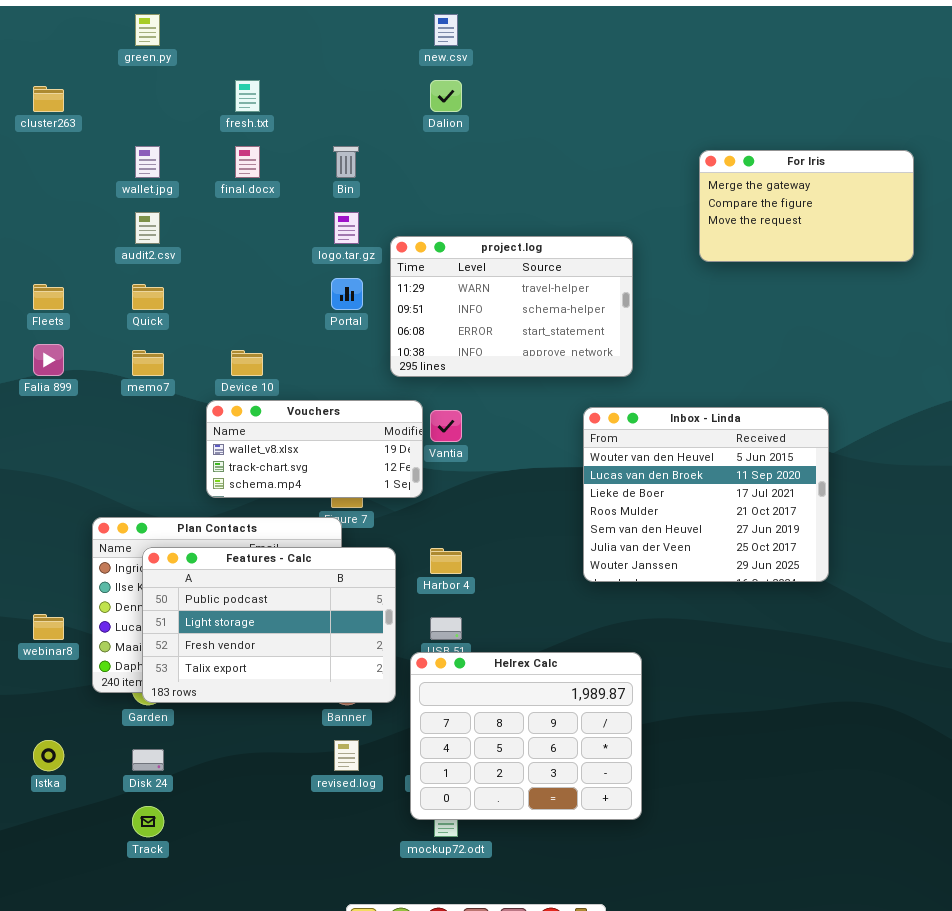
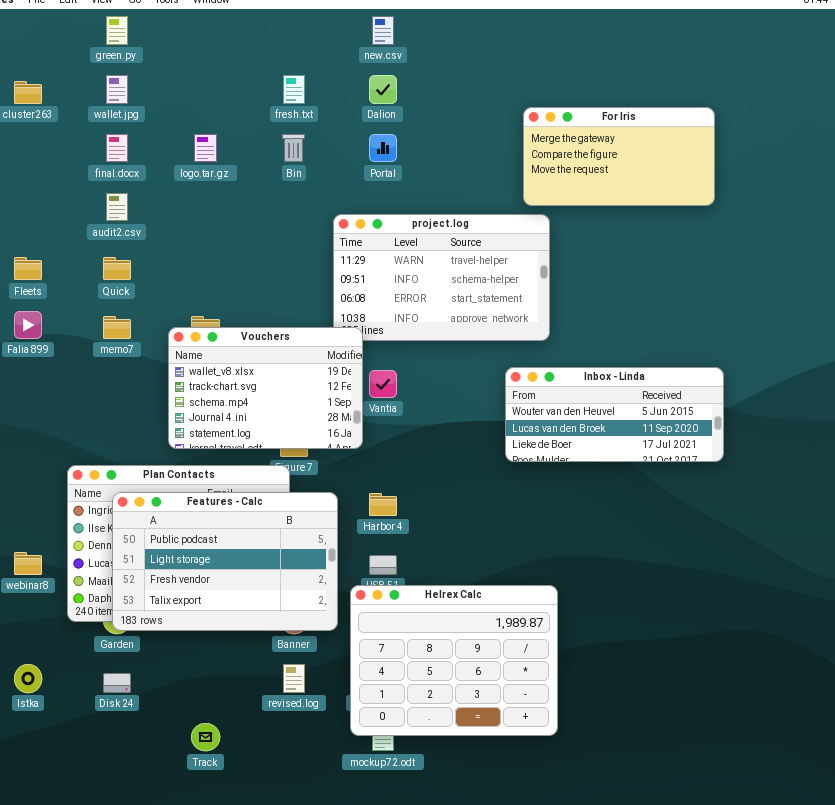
fresh.txt: [235,80,260,112] -> [283,75,305,104], moved
wallet.jpg: [135,146,160,178] -> [106,75,128,104], moved
final.docx: [235,146,260,178] -> [106,134,128,162], moved
For Iris: [699,150,914,262] -> [523,107,715,206], moved
logo.tar.gz: [334,212,359,244] -> [194,134,217,162], moved
Portal: [331,278,363,310] -> [369,134,397,162], moved
Vouchers: [206,400,423,498] -> [168,327,363,449], resized
Inbox - Linda: [583,407,829,582] -> [505,367,724,462], resized
Track: [132,806,164,837] -> [191,723,220,751], moved

